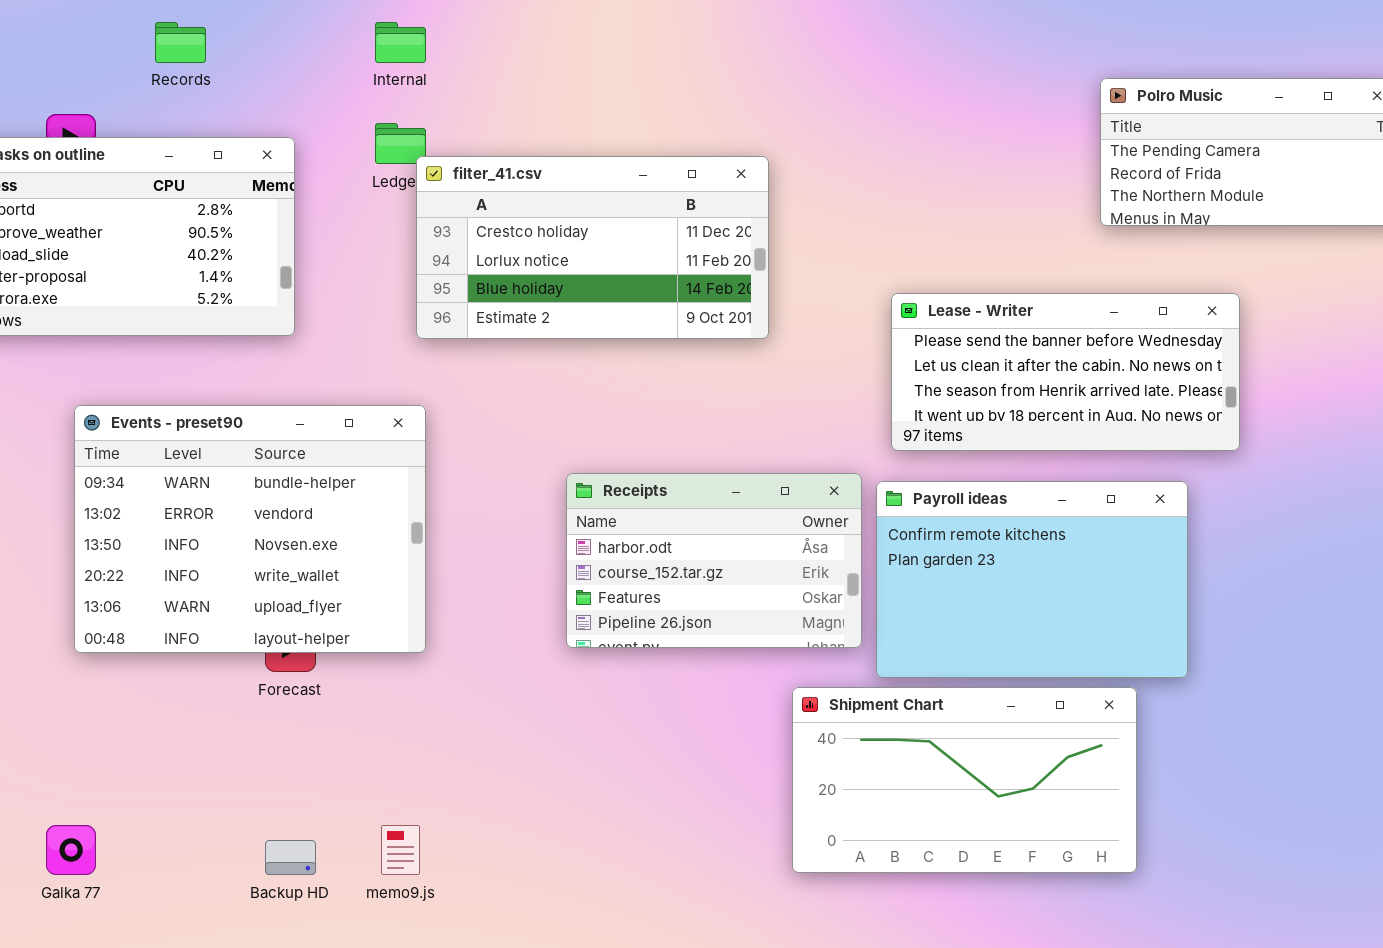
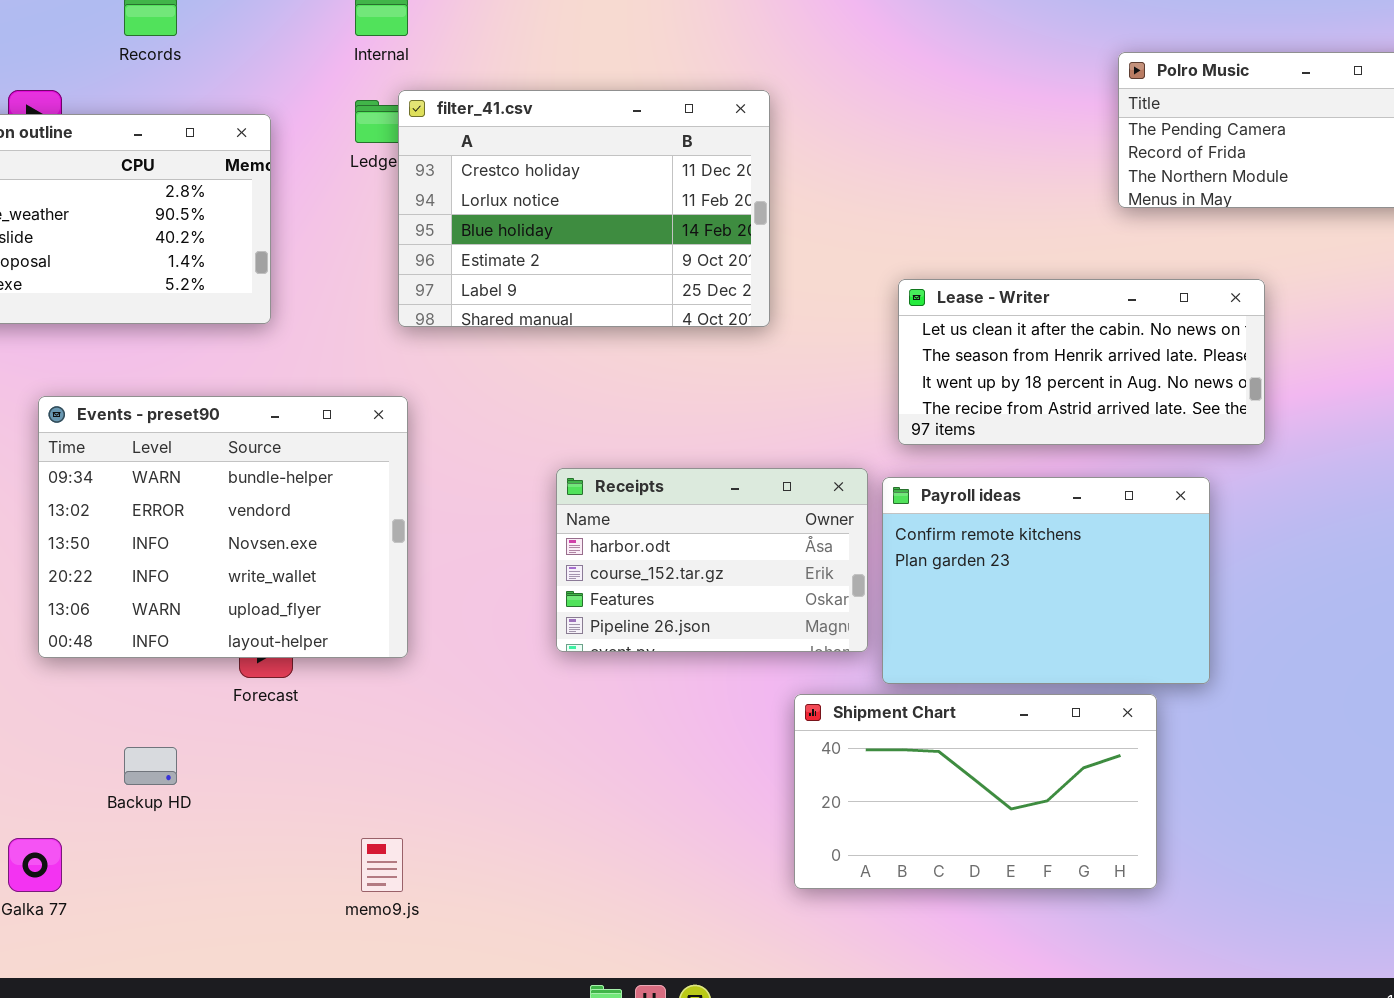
filter_41.csv: [416,156,769,339] -> [398,90,770,327], resized
Lease - Writer: [891,293,1240,451] -> [898,279,1265,445], scrolled down 1 row
Backup HD: [265,840,316,875] -> [124,747,177,785], moved

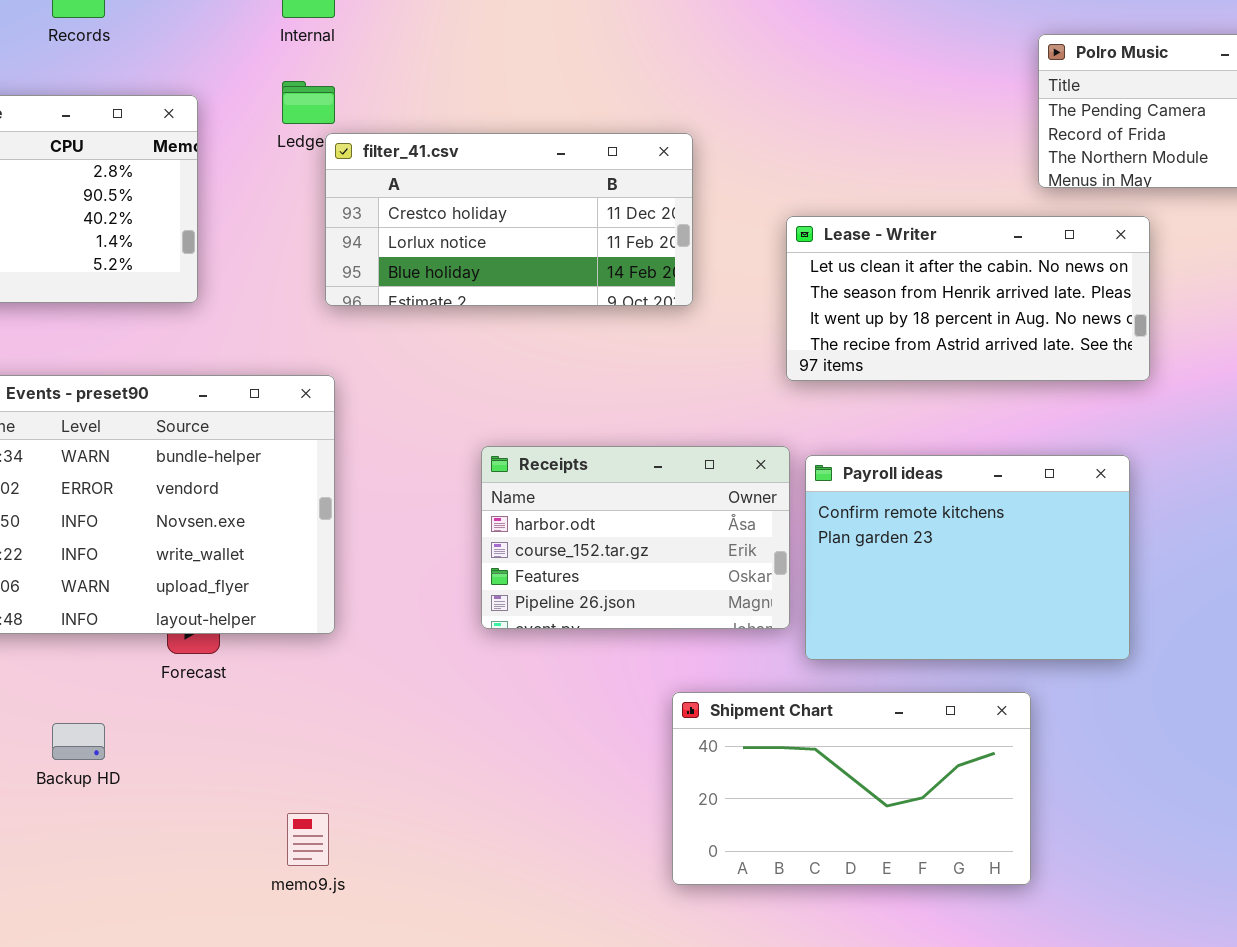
filter_41.csv: [398,90,770,327] -> [325,133,693,306], resized
Lease - Writer: [898,279,1265,445] -> [786,216,1150,381], moved
Shipment Chart: [794,694,1157,889] -> [672,692,1031,885], moved

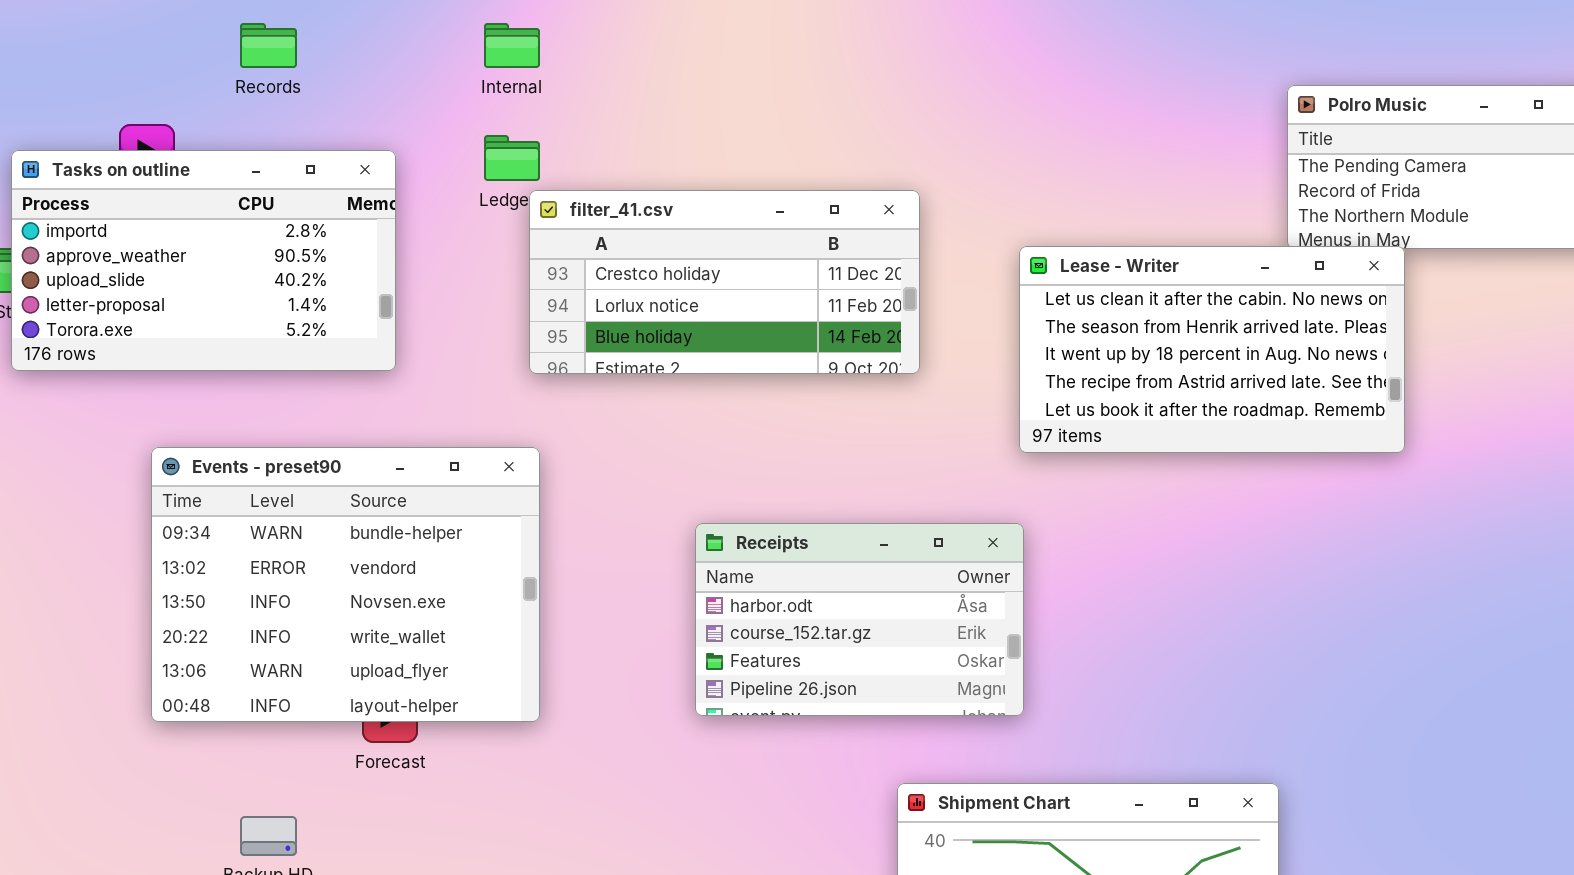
Lease - Writer: [786,216,1150,381] -> [1019,246,1405,453], resized
Payroll ideas: [805,455,1130,660] -> none, closed

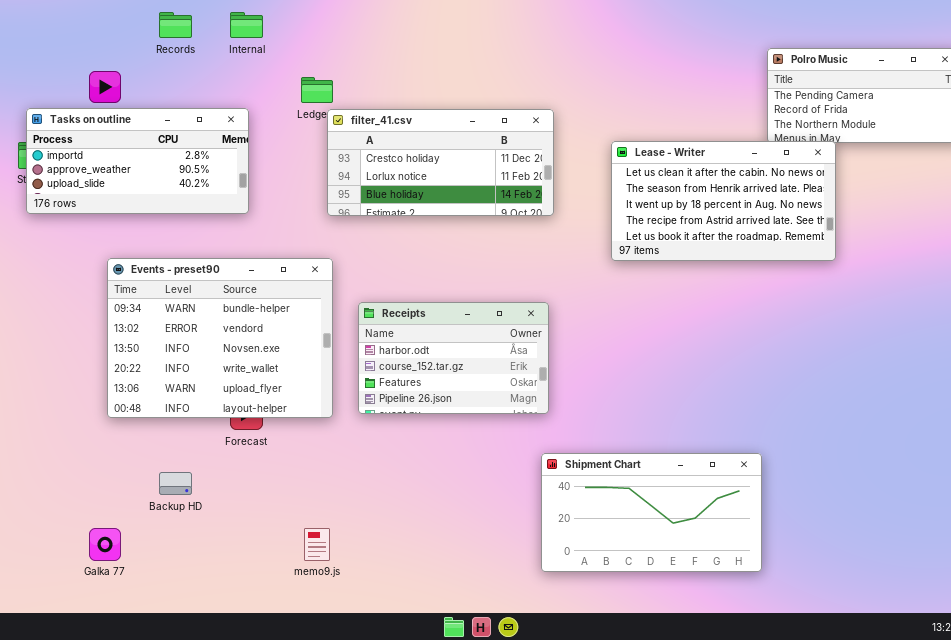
Internal: [484,23,540,68] -> [230,12,263,38], moved
Tasks on outline: [11,150,396,371] -> [26,108,249,214], resized
Receipts: [695,523,1024,716] -> [358,302,549,414], moved

